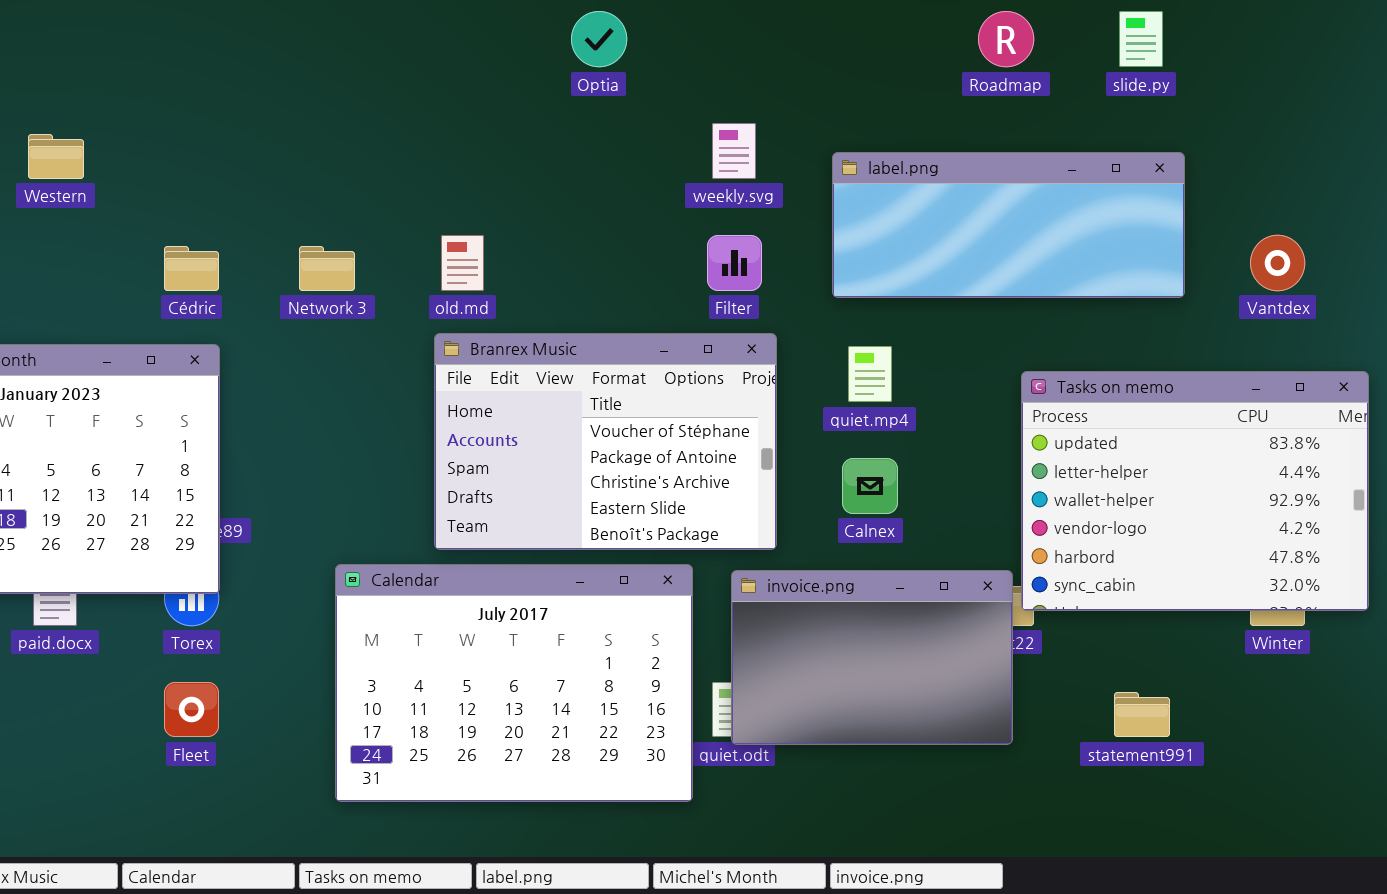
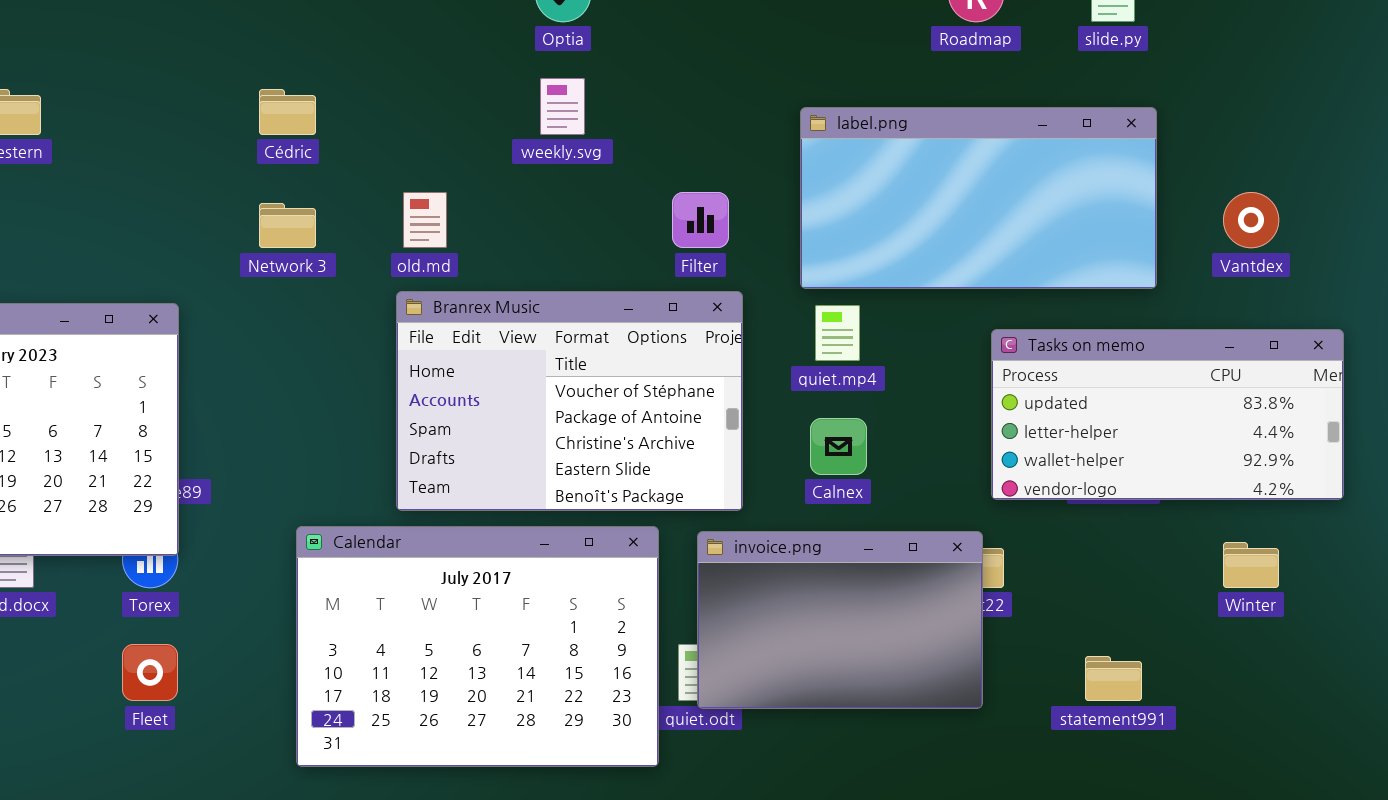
weekly.svg: [712,123,756,179] -> [540,78,585,135], moved
label.png: [832,152,1185,298] -> [800,107,1157,289], resized
Cédric: [164,246,219,291] -> [259,89,316,135], moved
Tasks on memo: [1021,371,1369,611] -> [991,329,1344,500], resized

